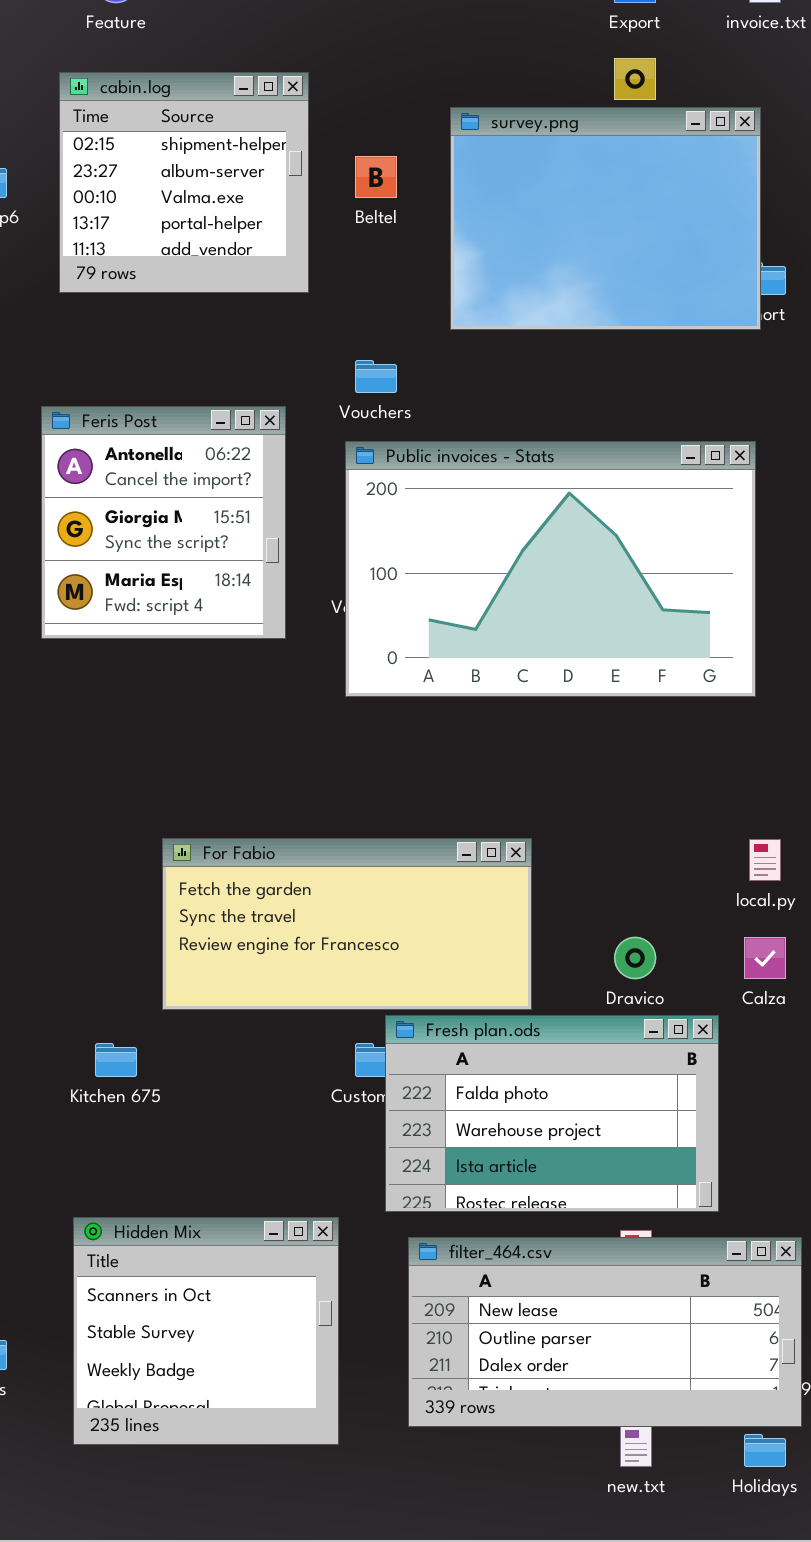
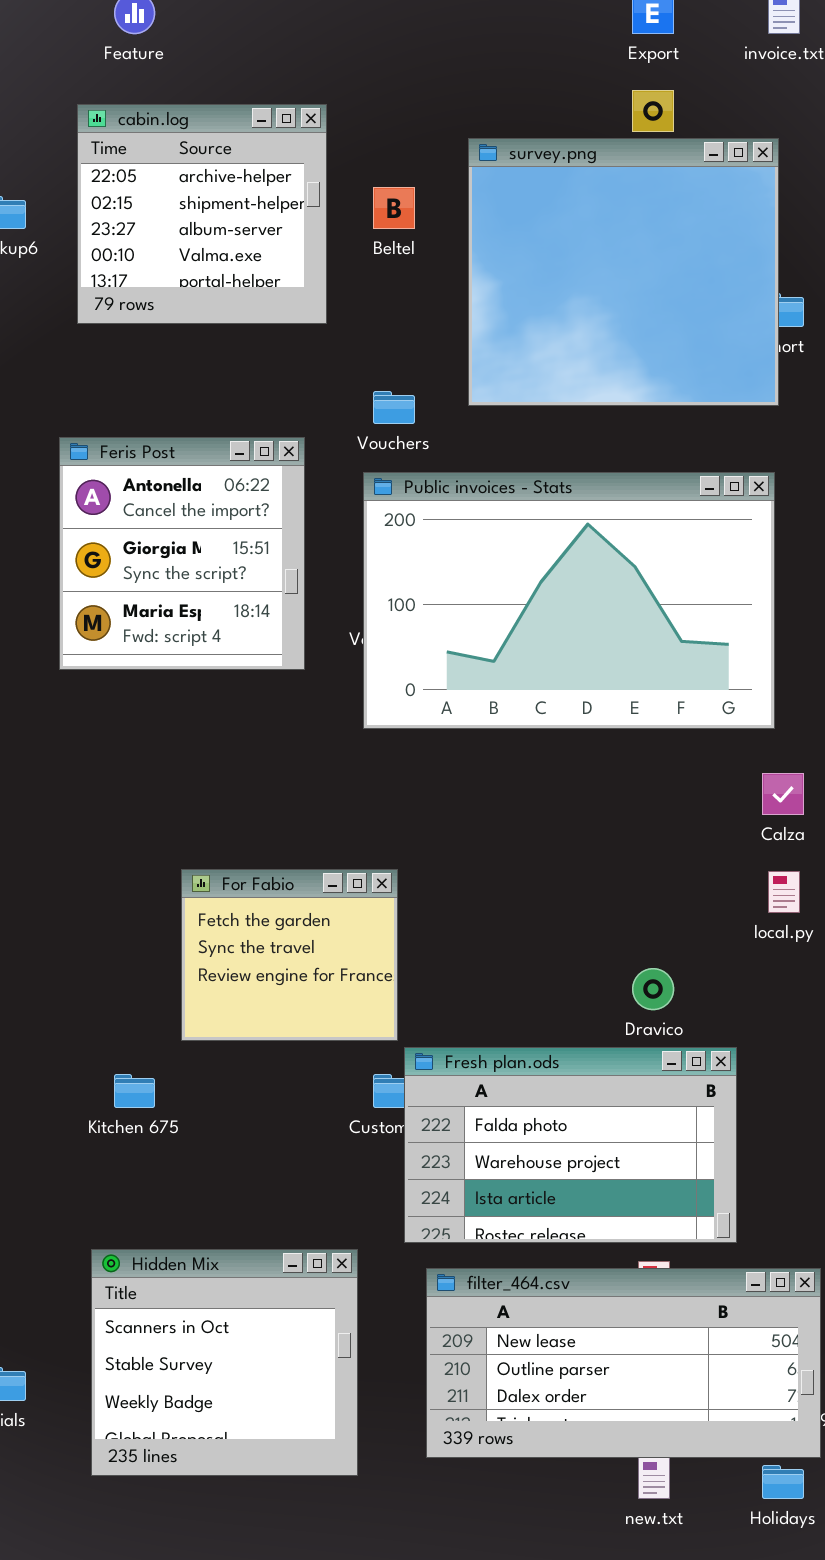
cabin.log: [59,72,309,293] -> [77,104,327,324], scrolled up 1 row
survey.png: [450,107,761,330] -> [468,138,779,406], resized
For Fabio: [162,838,532,1010] -> [181,869,398,1041], resized
Calza: [744,937,786,979] -> [762,773,804,815], moved

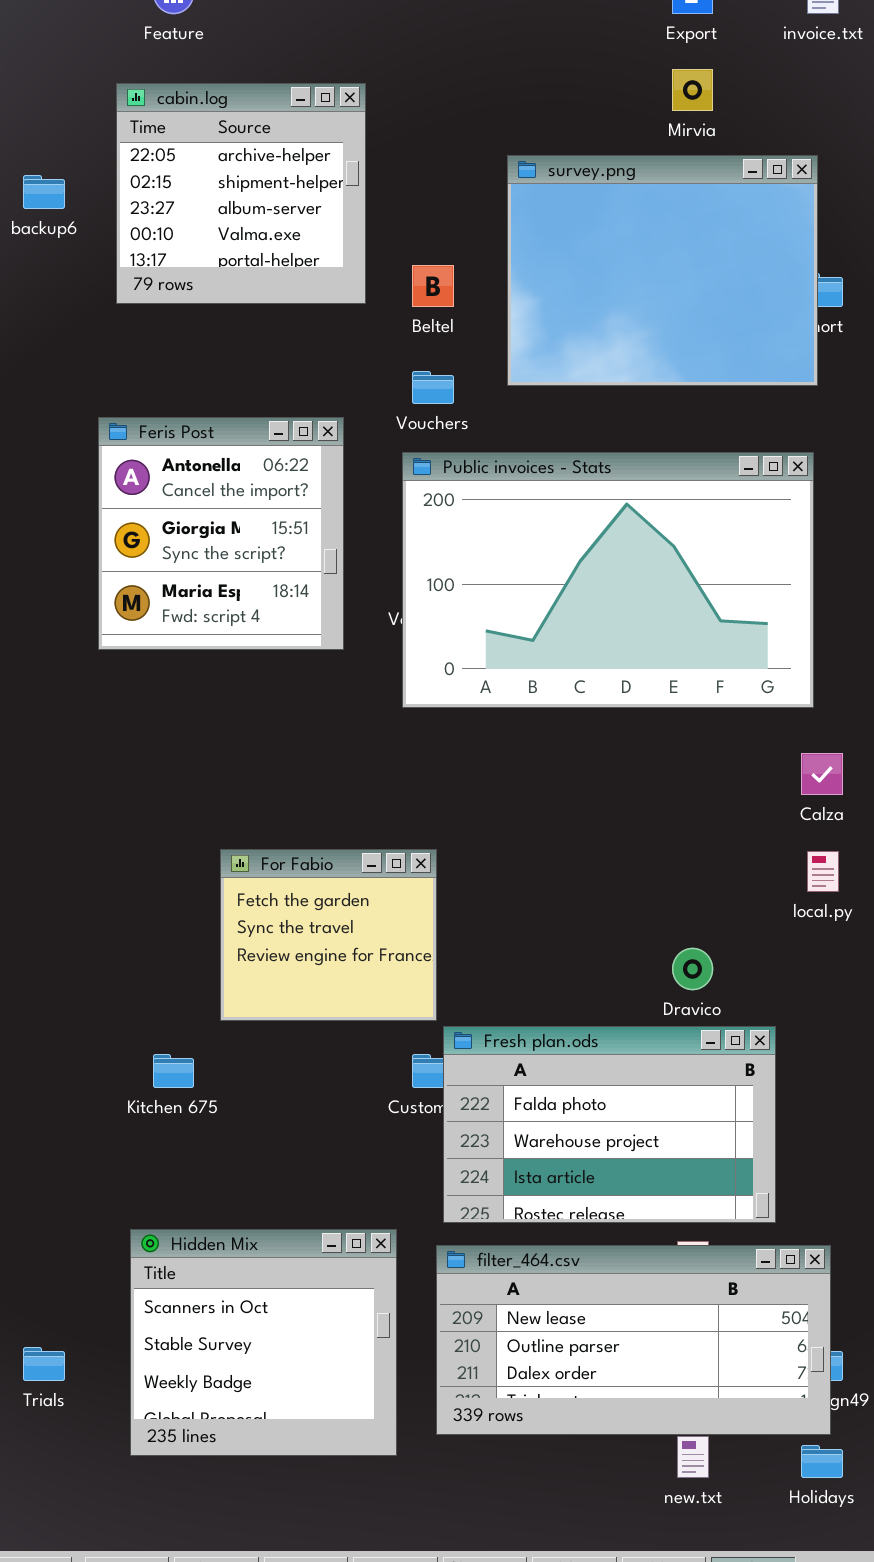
survey.png: [468,138,779,406] -> [507,155,818,386], resized
Beltel: [373,187,415,229] -> [412,265,454,307], moved
filter_464.csv: [426,1268,821,1458] -> [436,1245,831,1435], moved

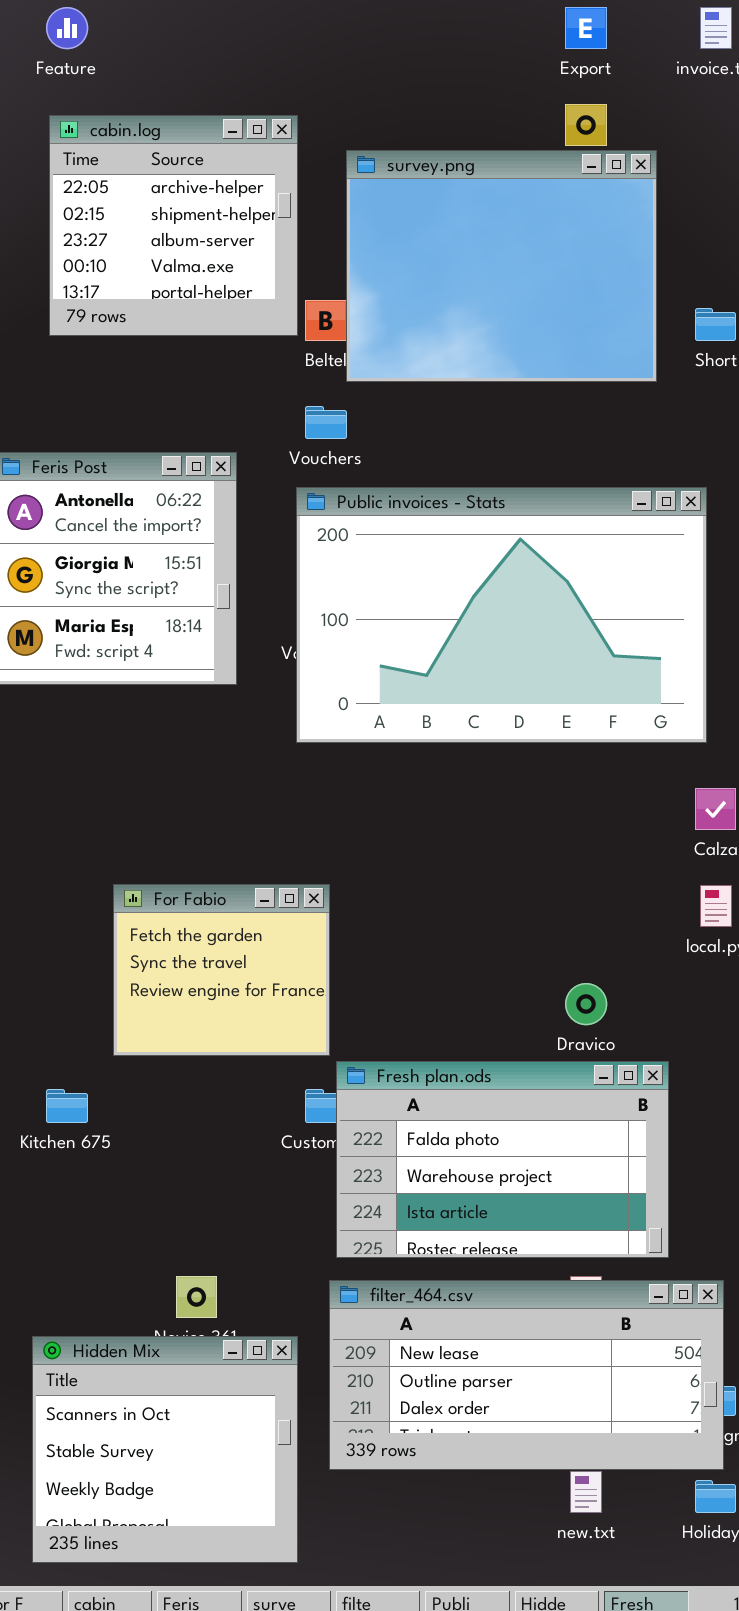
cabin.log: [116,83,366,304] -> [49,115,298,336], moved
survey.png: [507,155,818,386] -> [346,150,657,382], moved
Hidden Mix: [130,1229,397,1456] -> [32,1336,298,1563], moved

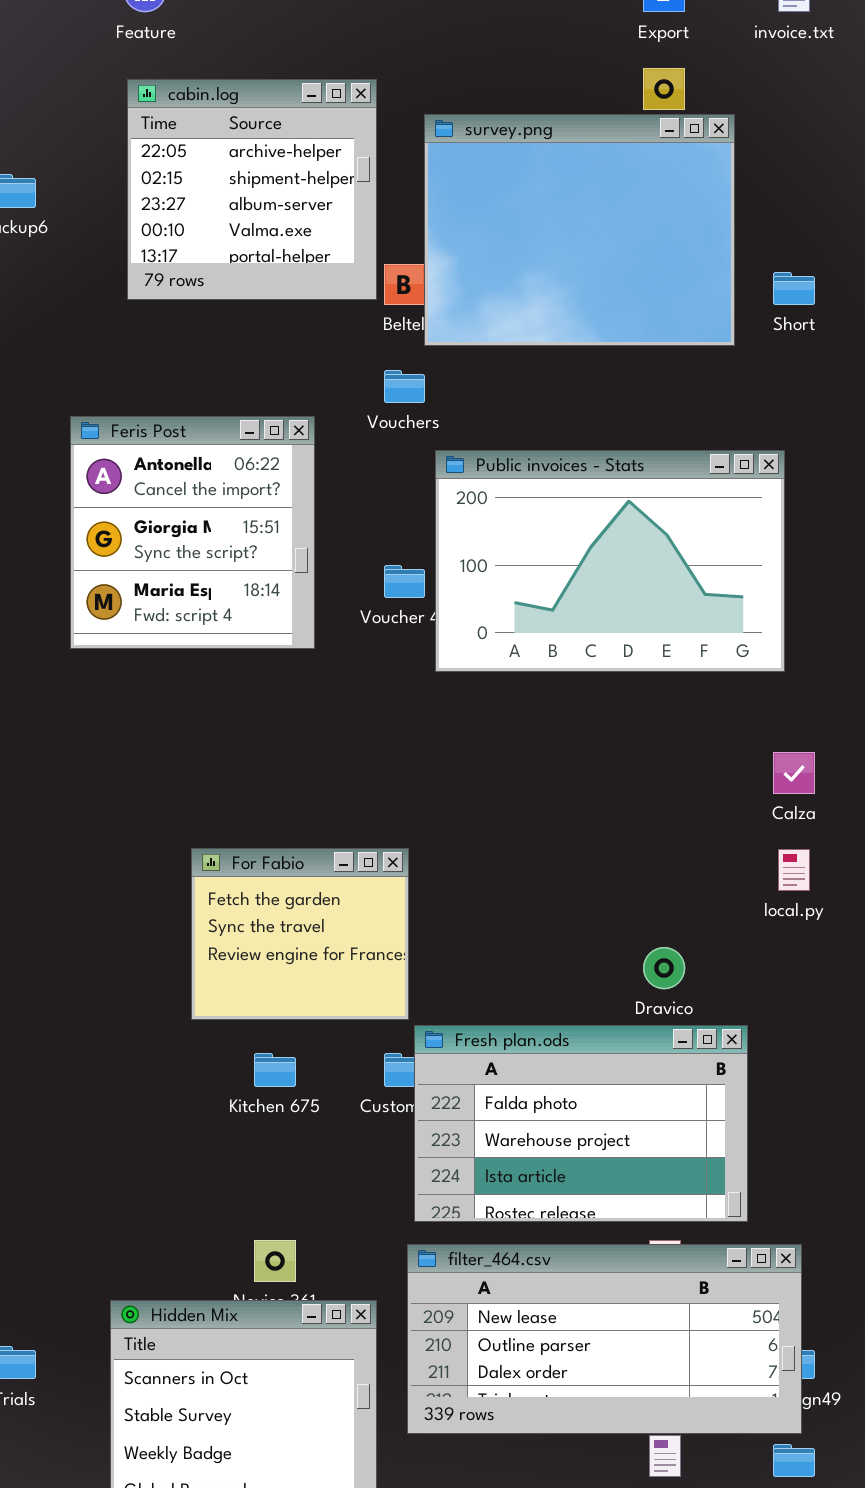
Public invoices - Stats: [296,487,707,743] -> [435,450,785,672], resized
Kitchen 675: [46,1089,88,1123] -> [254,1053,296,1087], moved

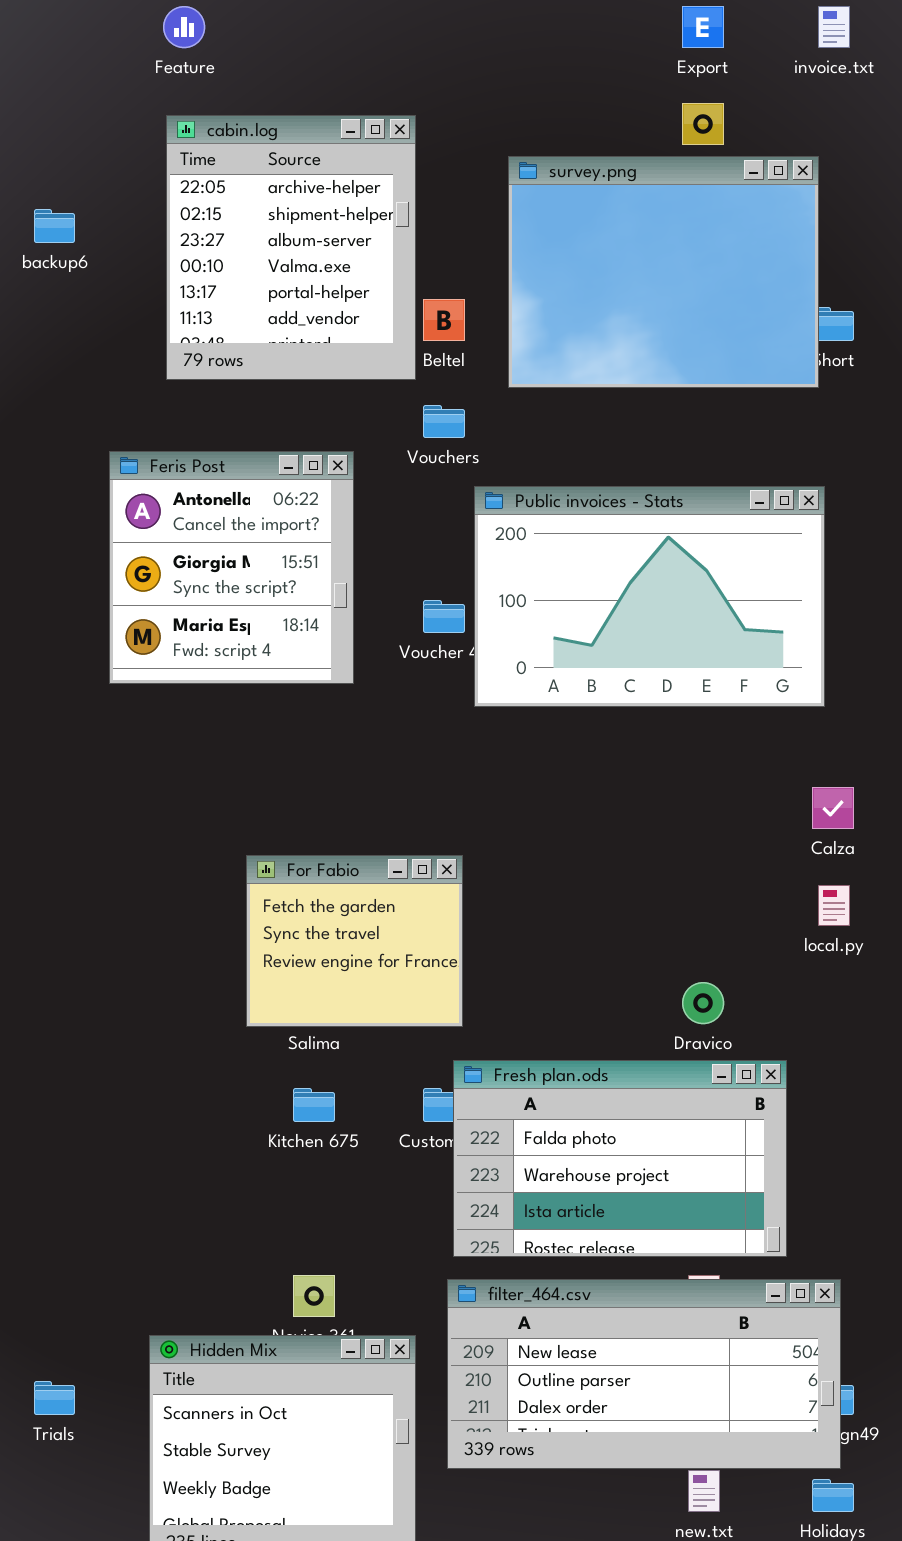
cabin.log: [127,79,377,300] -> [166,115,416,380], resized
survey.png: [424,114,735,346] -> [508,156,819,388], moved
For Fabio: [191,848,409,1020] -> [246,855,463,1027], moved

